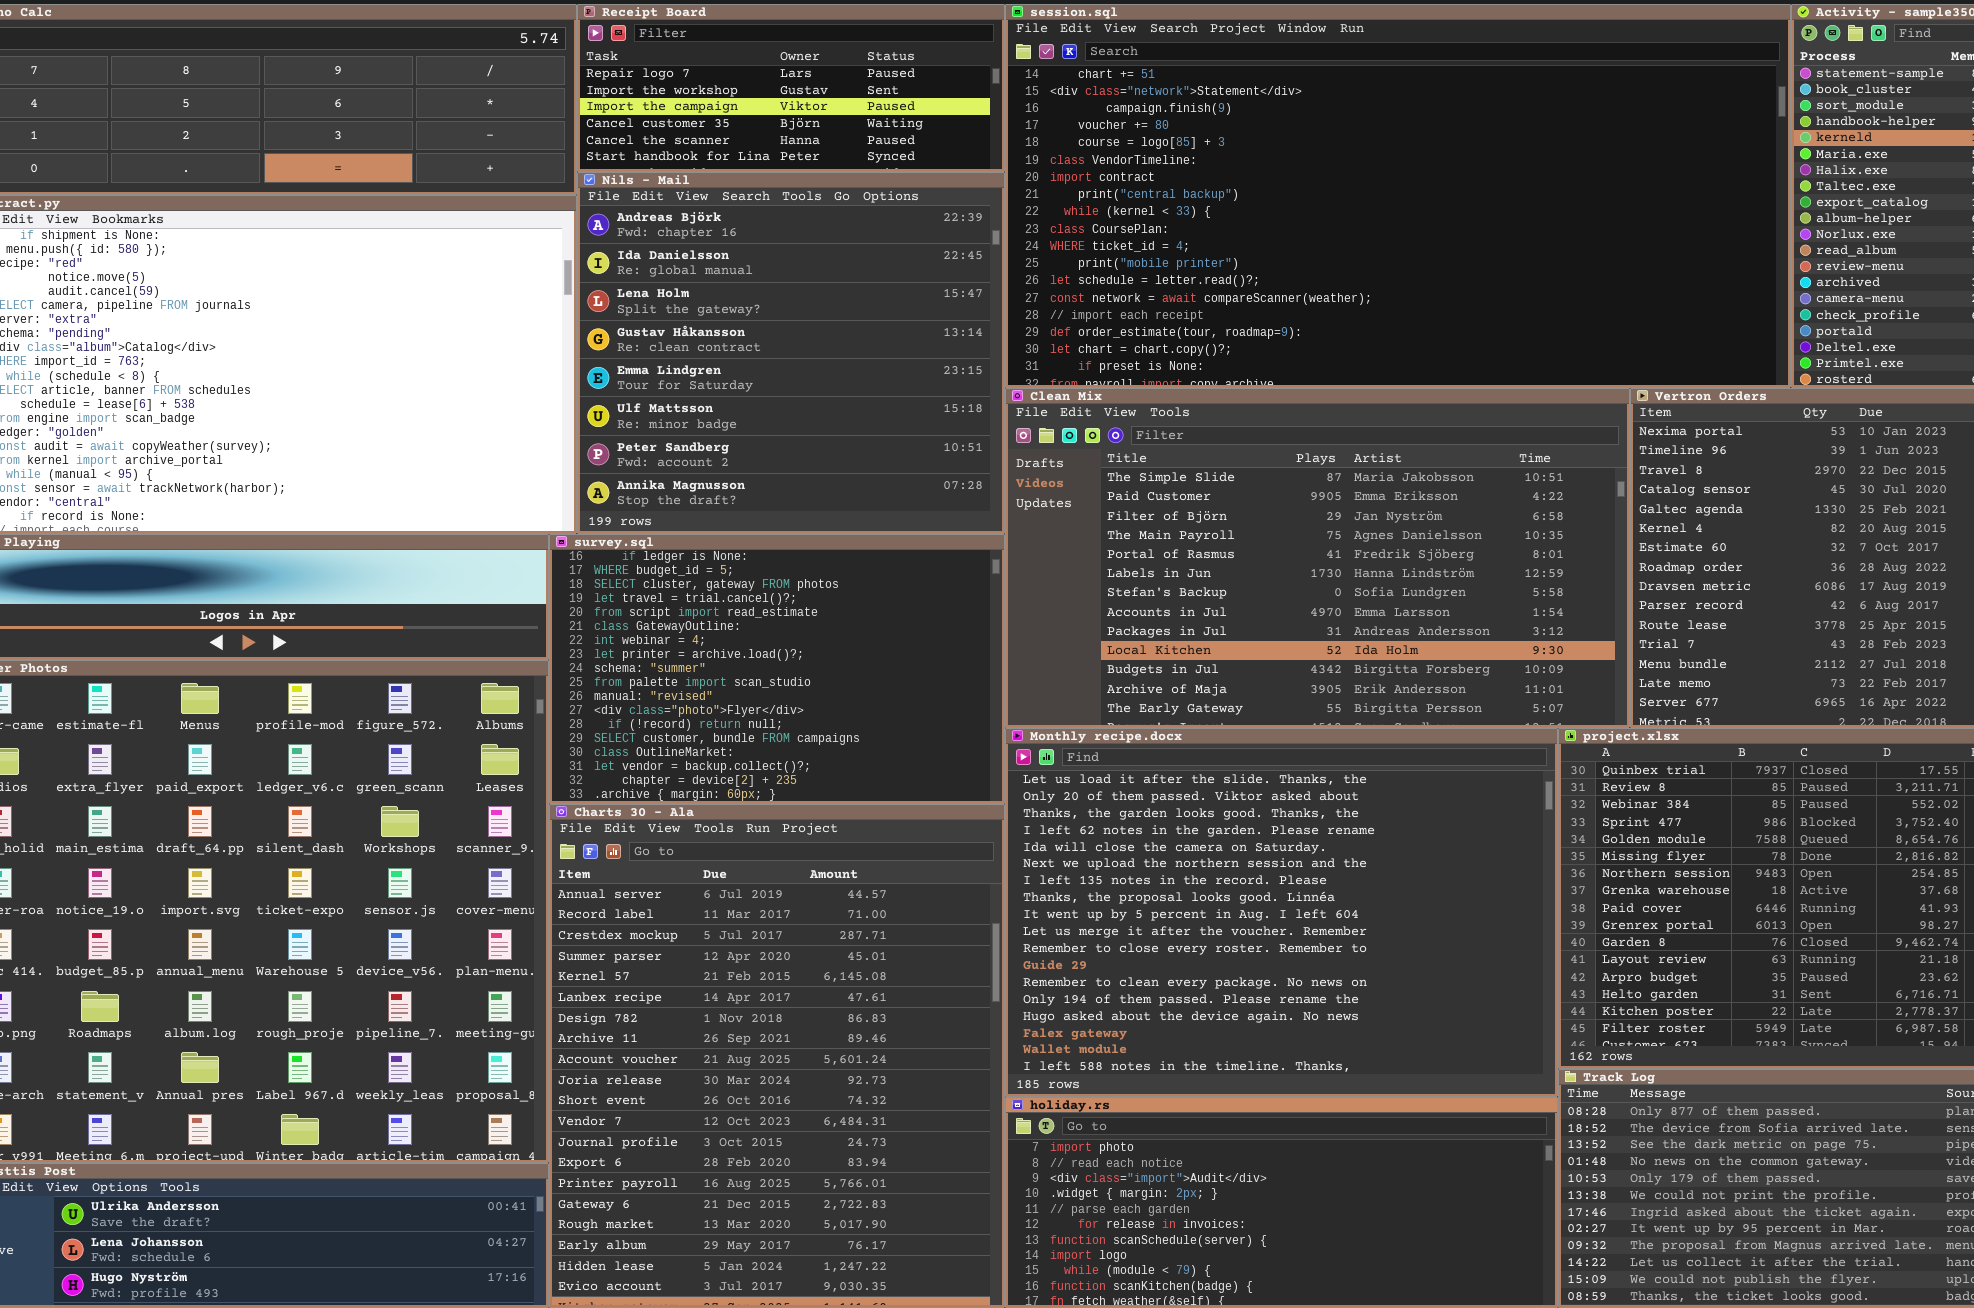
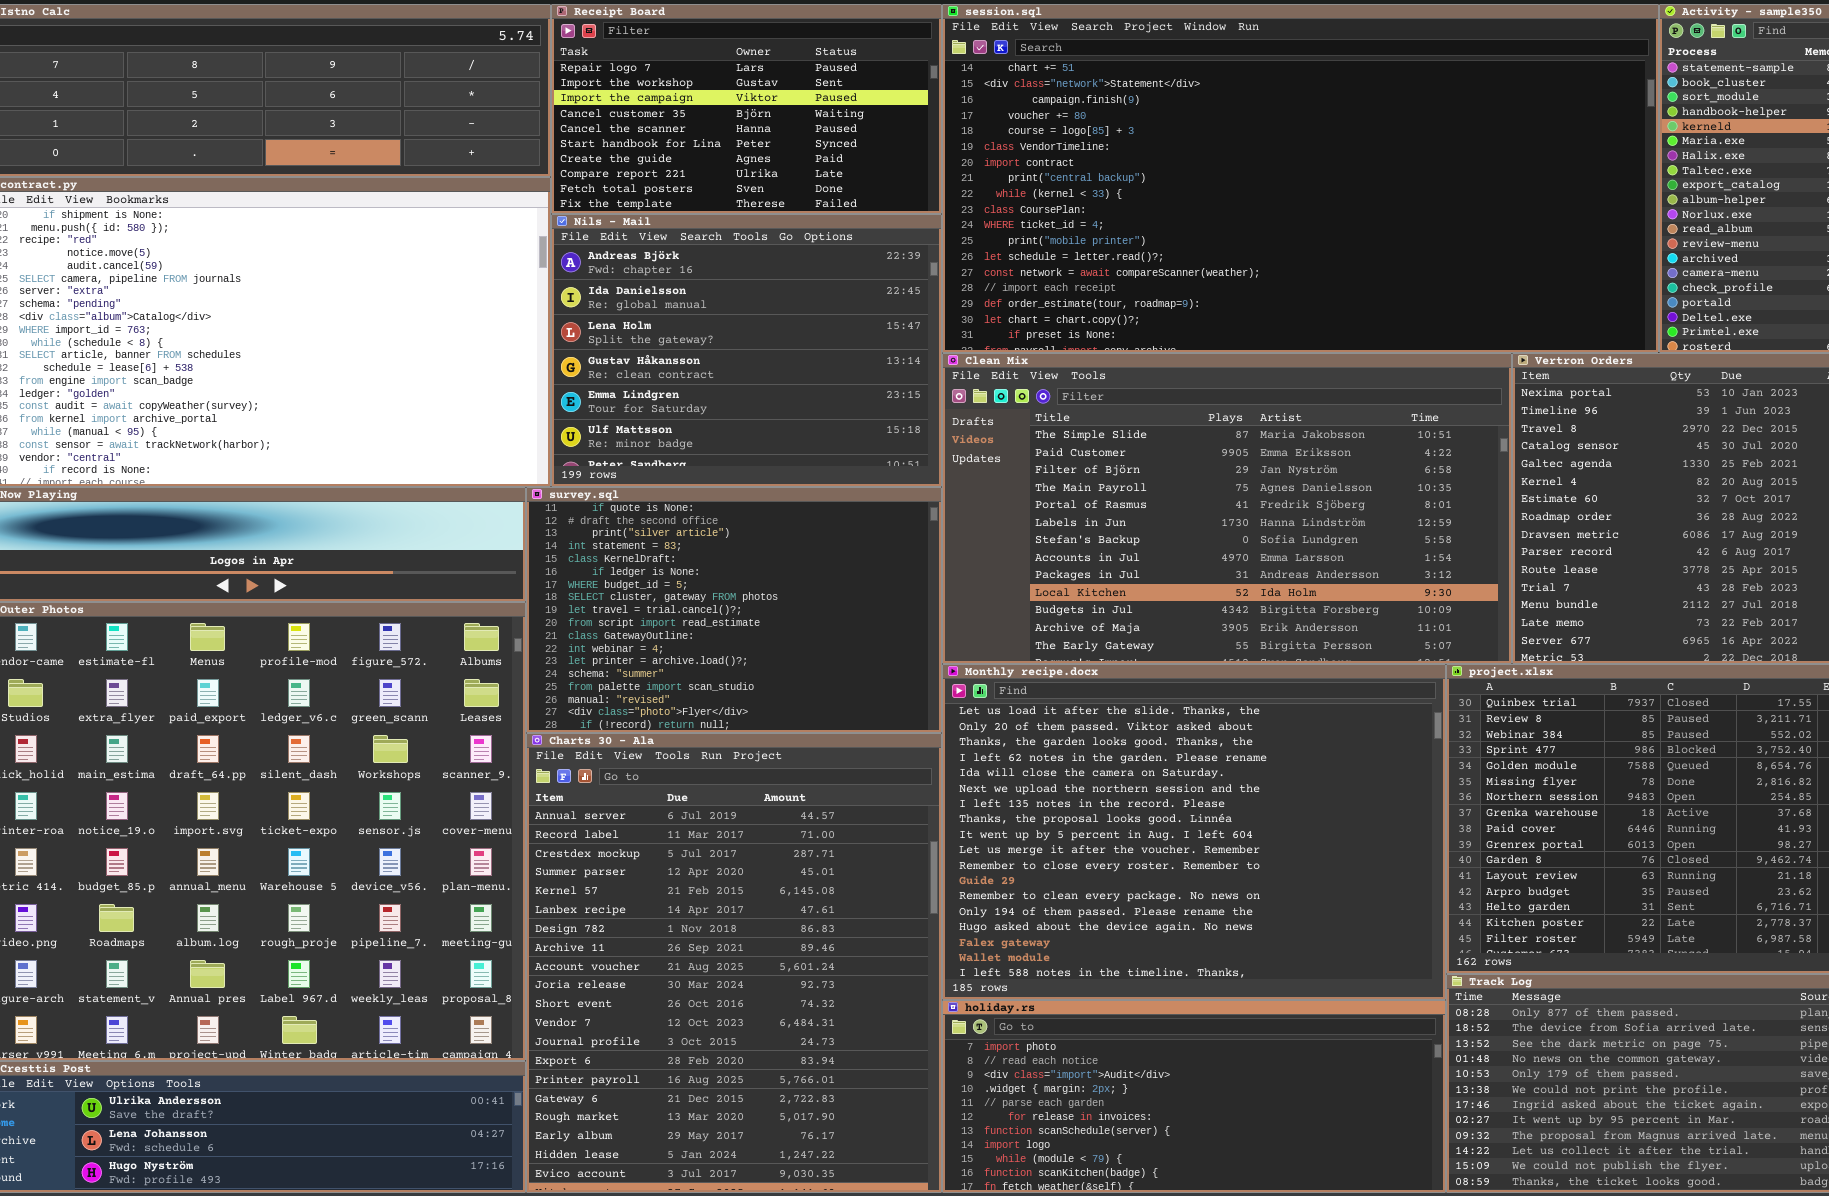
Receipt Board: [577,4,1005,172] -> [551,4,942,214], resized
Nils - Mail: [577,172,1005,534] -> [551,214,942,487], resized
survey.sql: [549,534,1005,804] -> [526,487,942,733], scrolled up 5 rows

